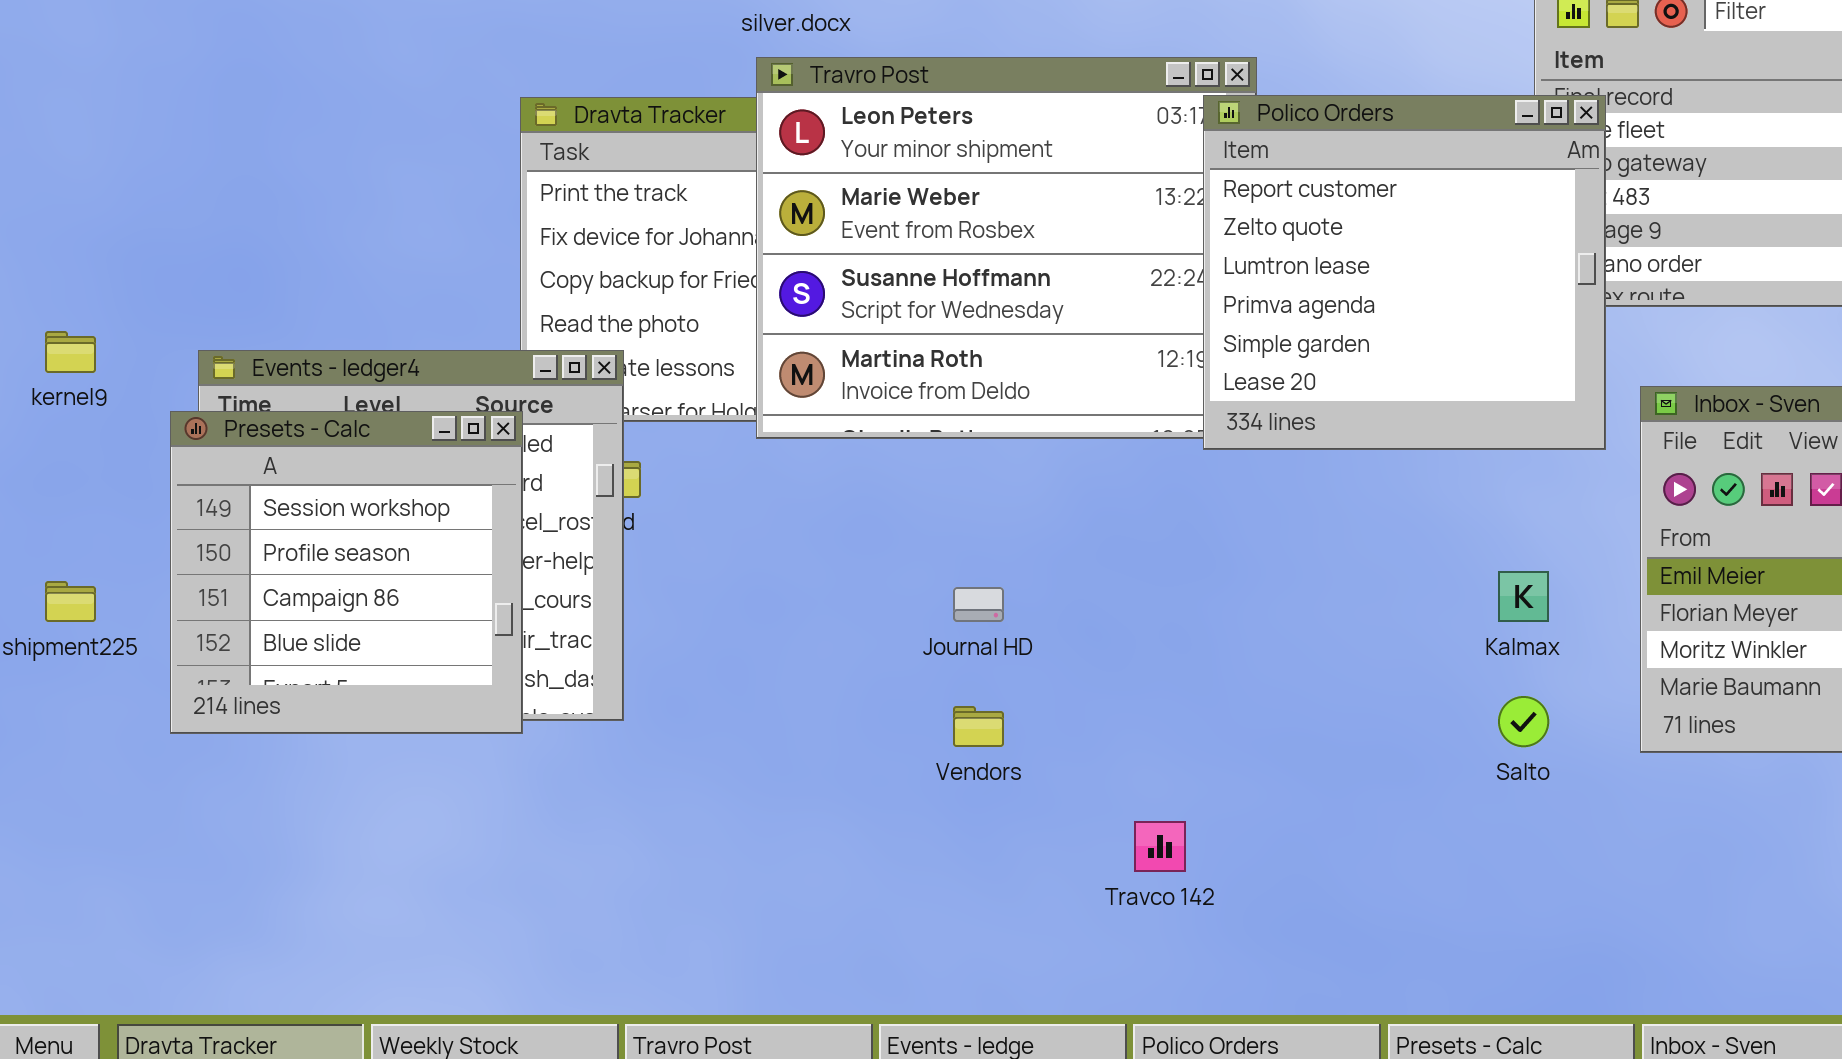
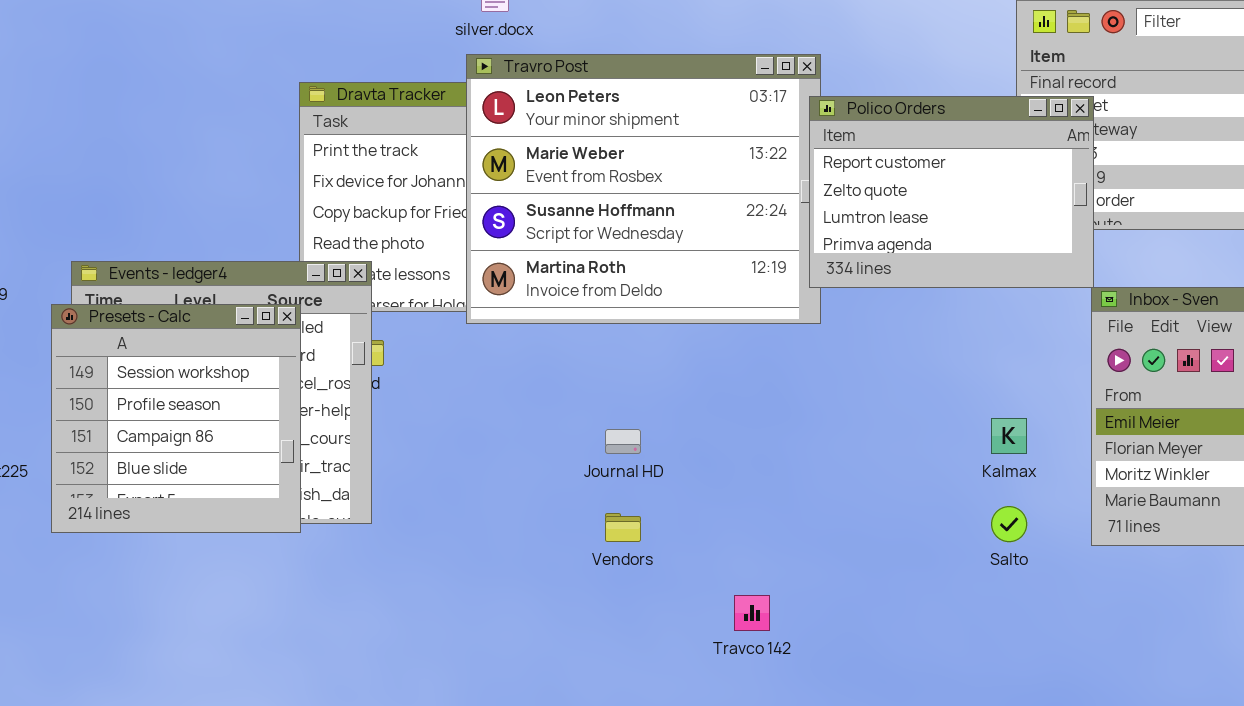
Polico Orders: [1203,95,1606,450] -> [809,96,1094,288], moved, resized

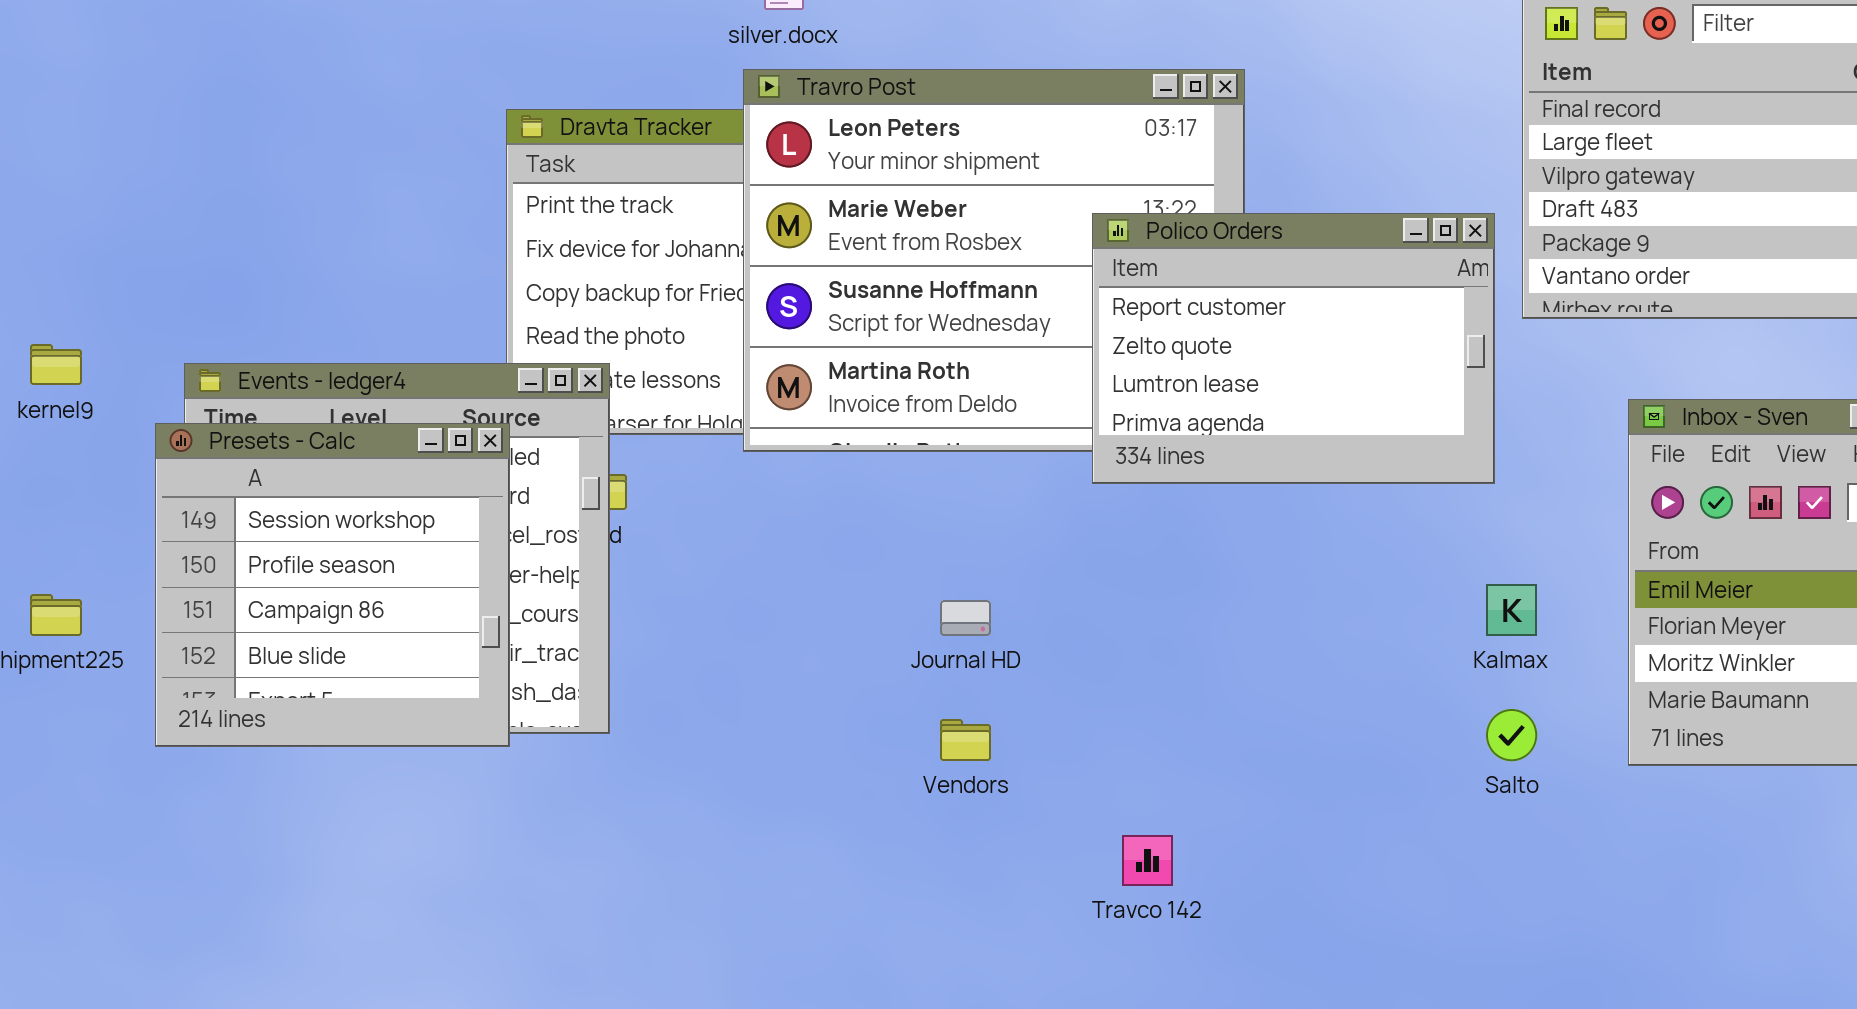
Polico Orders: [809,96,1094,288] -> [1092,213,1495,484], moved

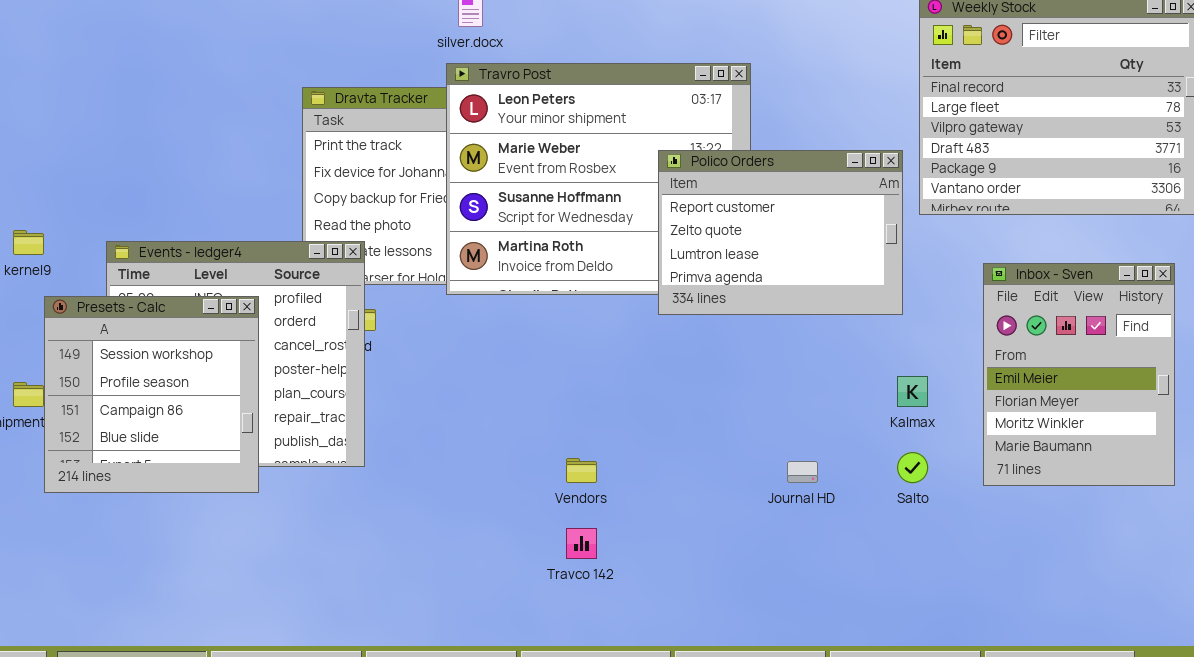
Presets - Calc: [155,423,510,747] -> [44,296,259,493], moved
Journal HD: [940,600,991,636] -> [787,461,818,483], moved
Travco 142: [1122,835,1173,886] -> [566,528,597,559], moved

